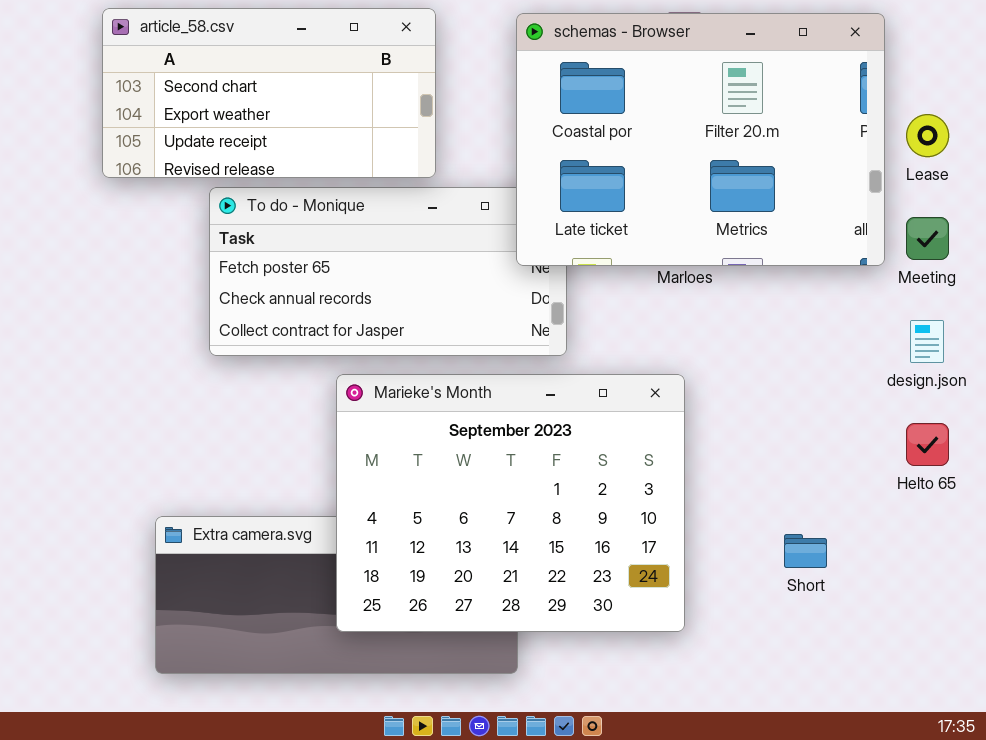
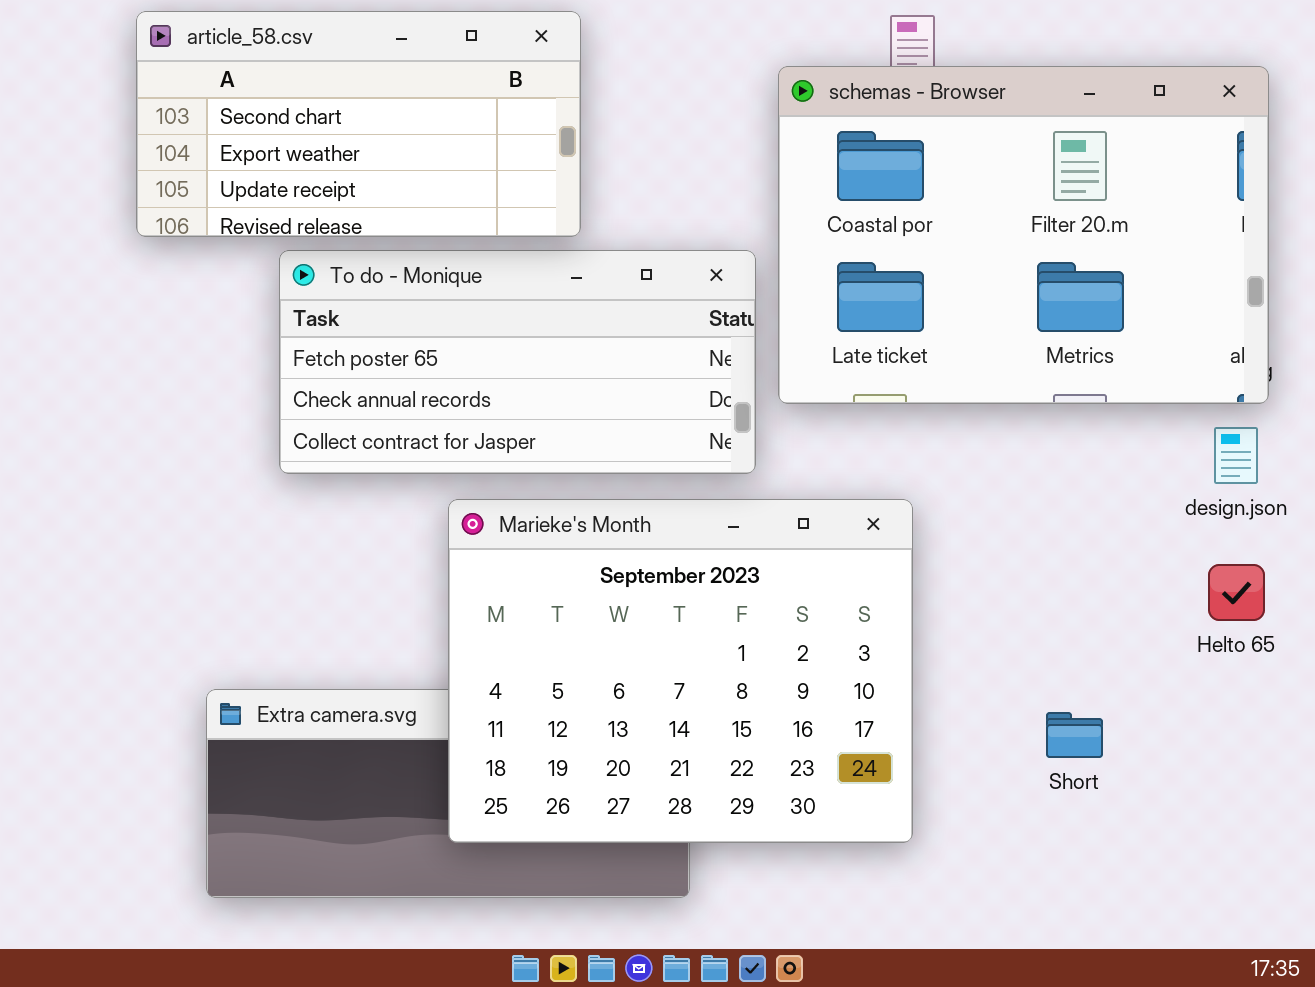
schemas - Browser: [516,13,885,266] -> [778,66,1269,404], moved

